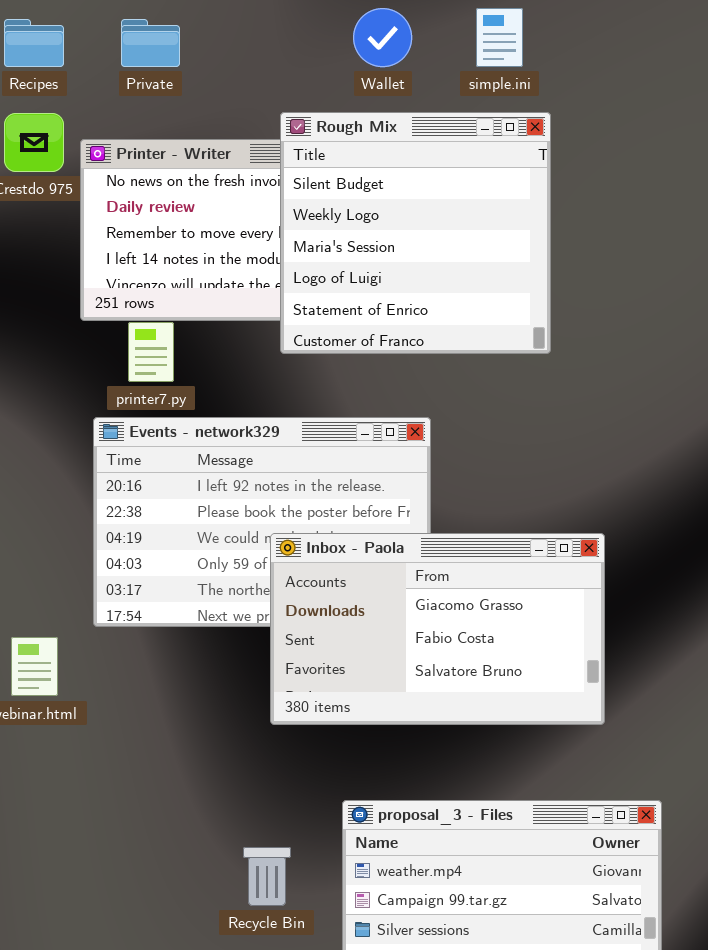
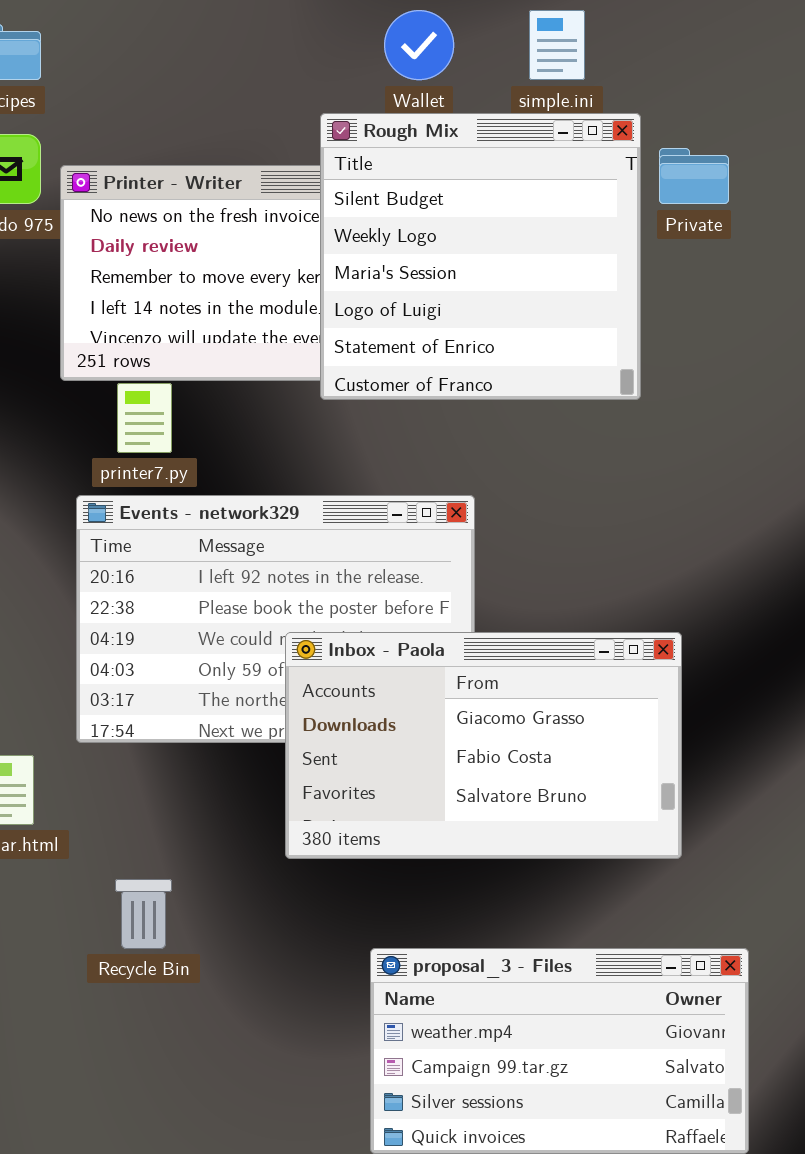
Private: [121,19,180,67] -> [659,148,729,204], moved
Rough Mix: [280,112,551,354] -> [320,113,641,400], moved
Recycle Bin: [243,847,291,906] -> [115,879,172,949], moved

